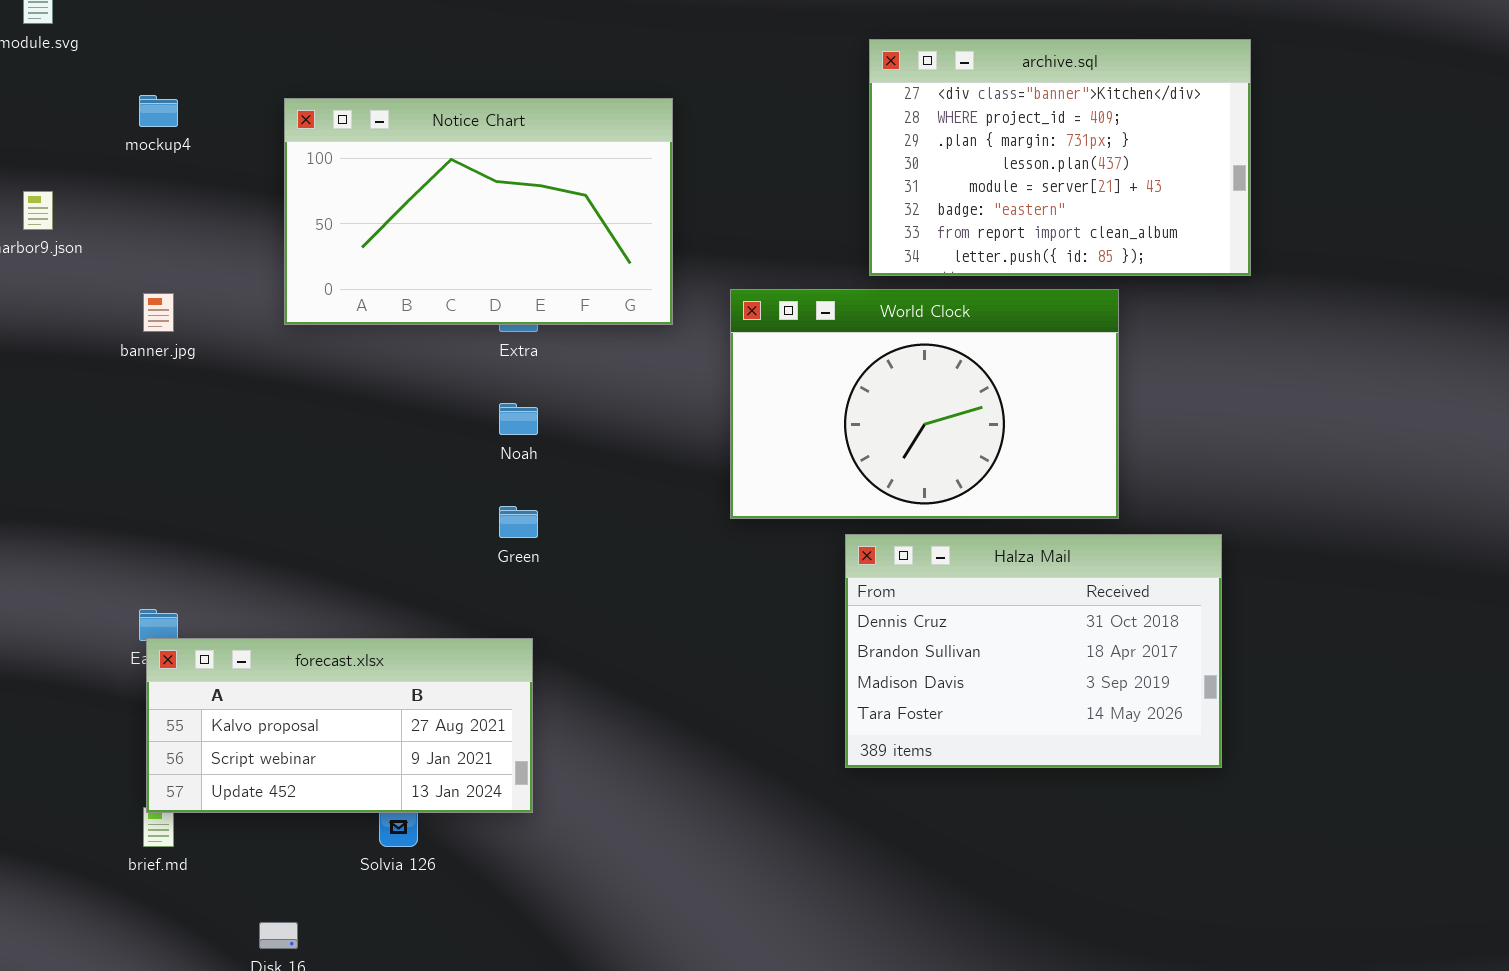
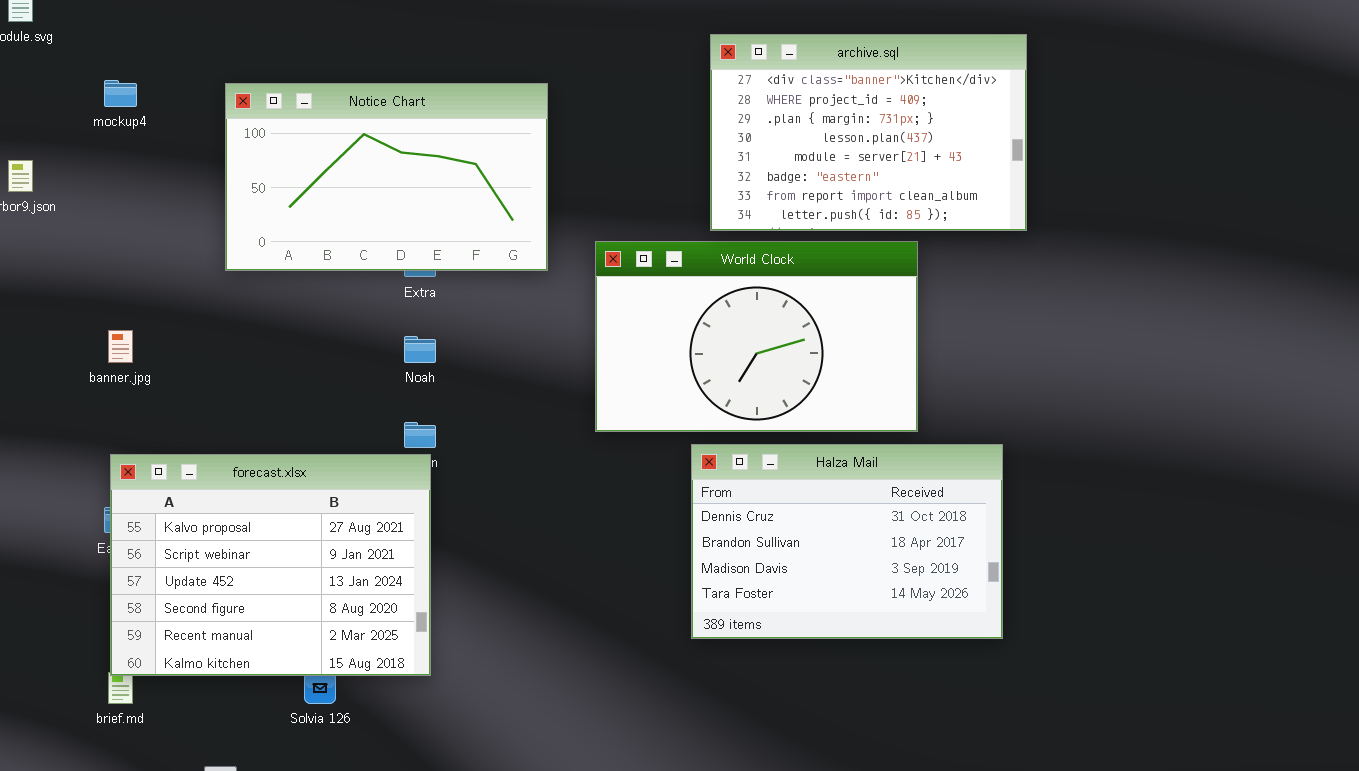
banner.jpg: [143,293,174,332] -> [108,330,133,363], moved
forecast.xlsx: [146,638,533,813] -> [110,454,431,676], resized

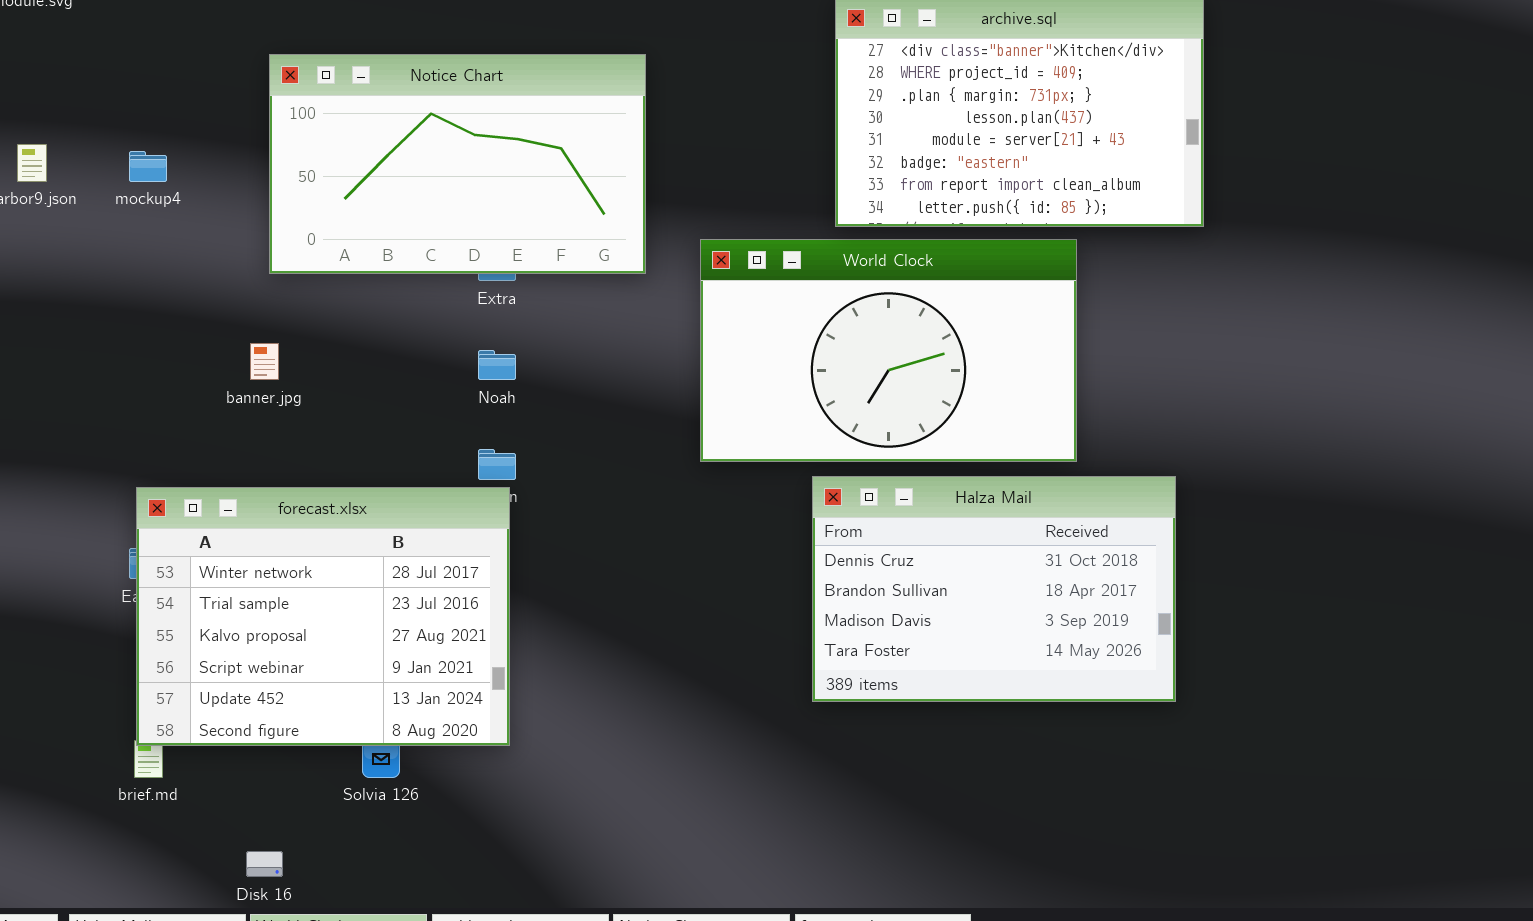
mockup4: [104,80,137,107] -> [129,151,167,182], moved
banner.jpg: [108,330,133,363] -> [250,343,279,380], moved
forecast.xlsx: [110,454,431,676] -> [136,487,510,746], scrolled up 2 rows

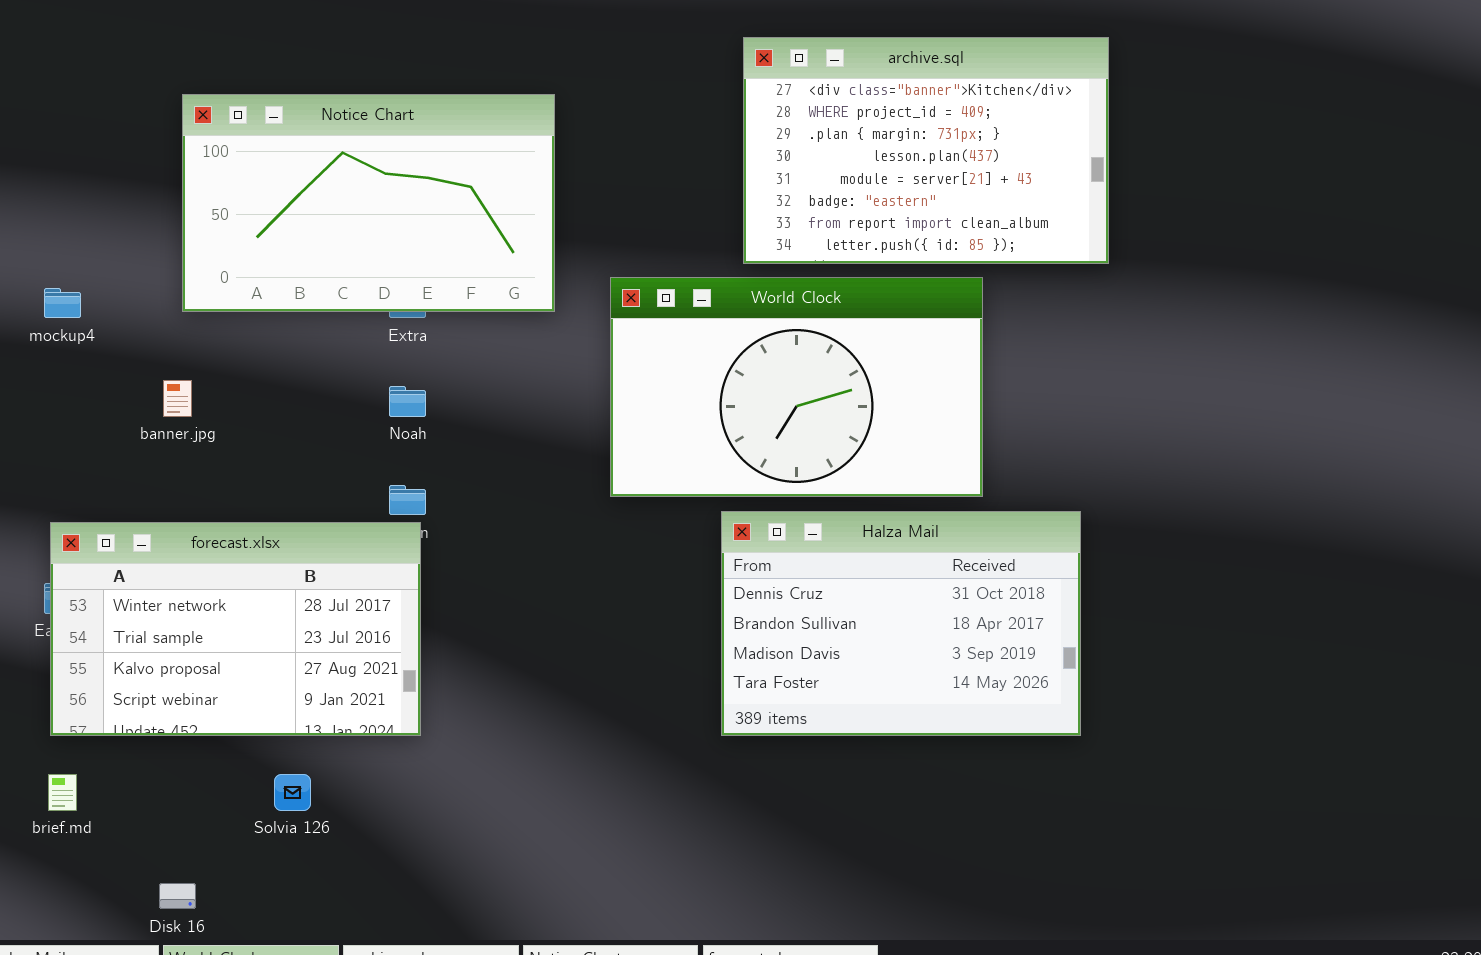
mockup4: [129,151,167,182] -> [44,288,81,318], moved
forecast.xlsx: [136,487,510,746] -> [50,522,421,736], resized

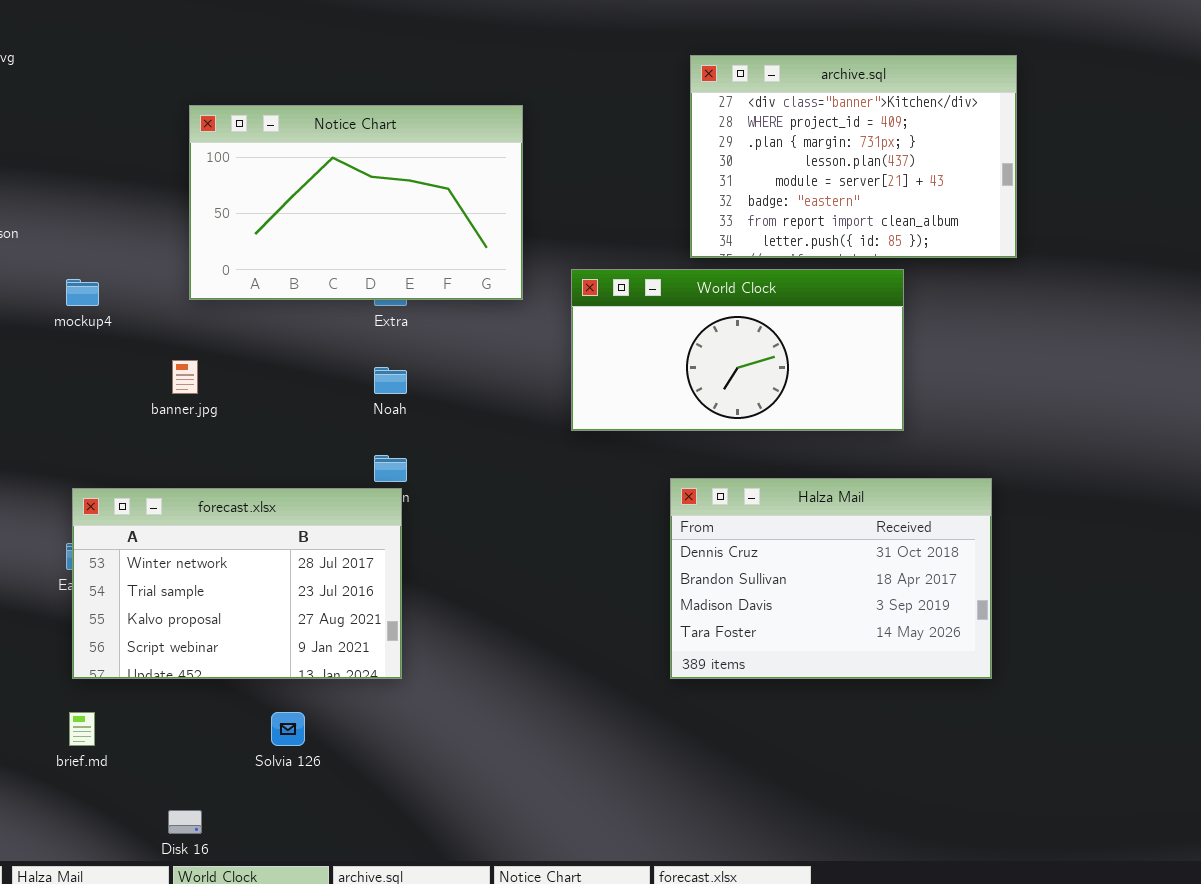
World Clock: [610,277,983,497] -> [571,269,904,431], resized

